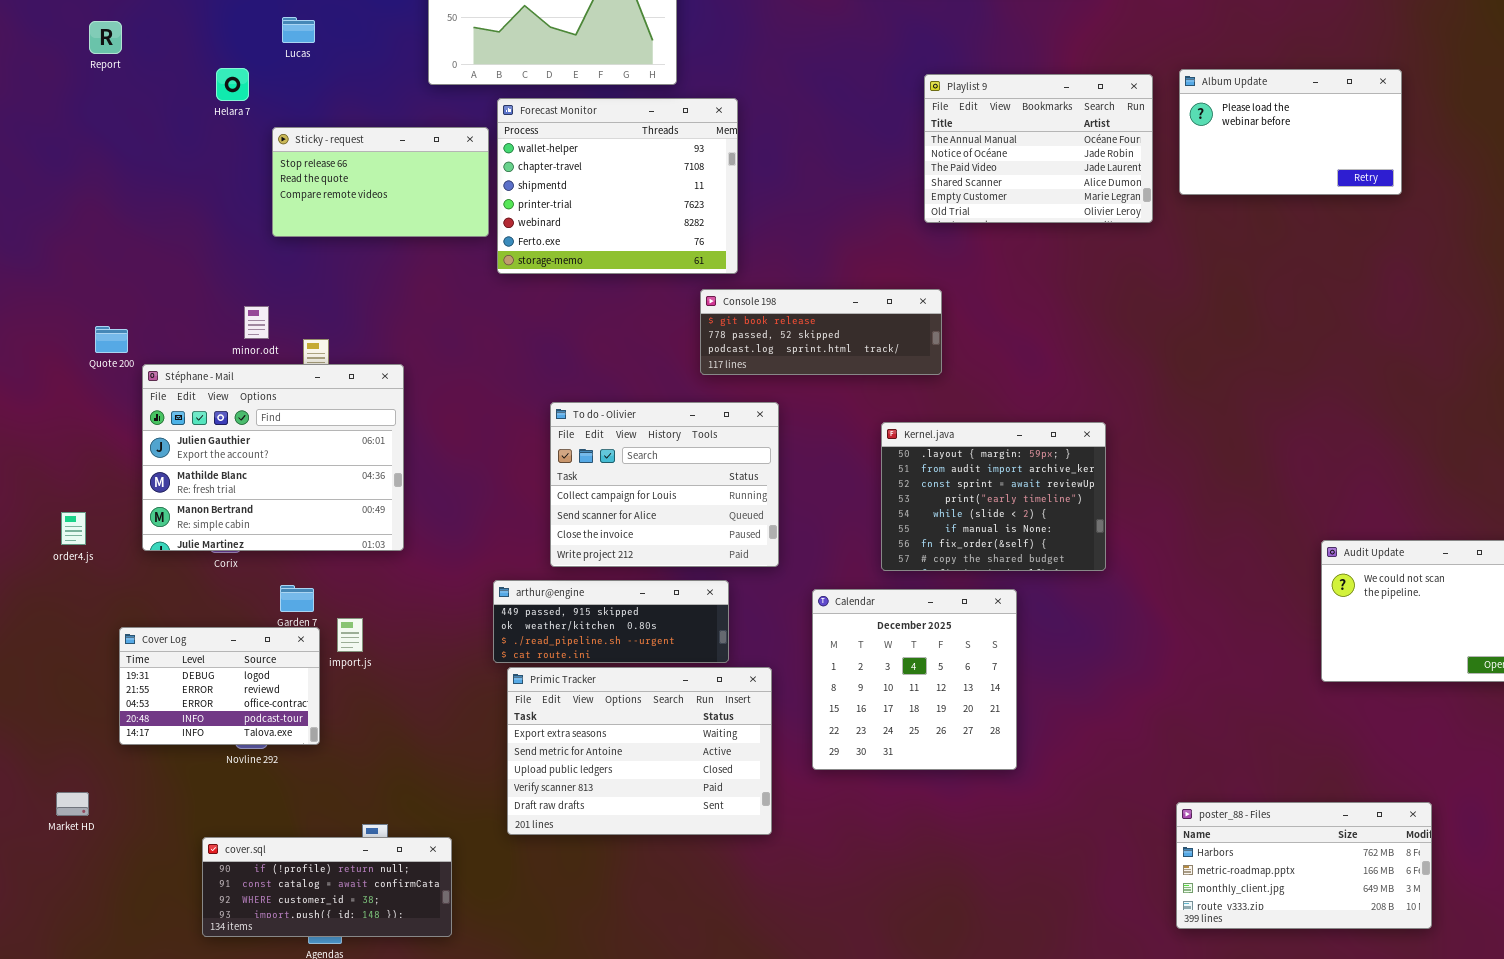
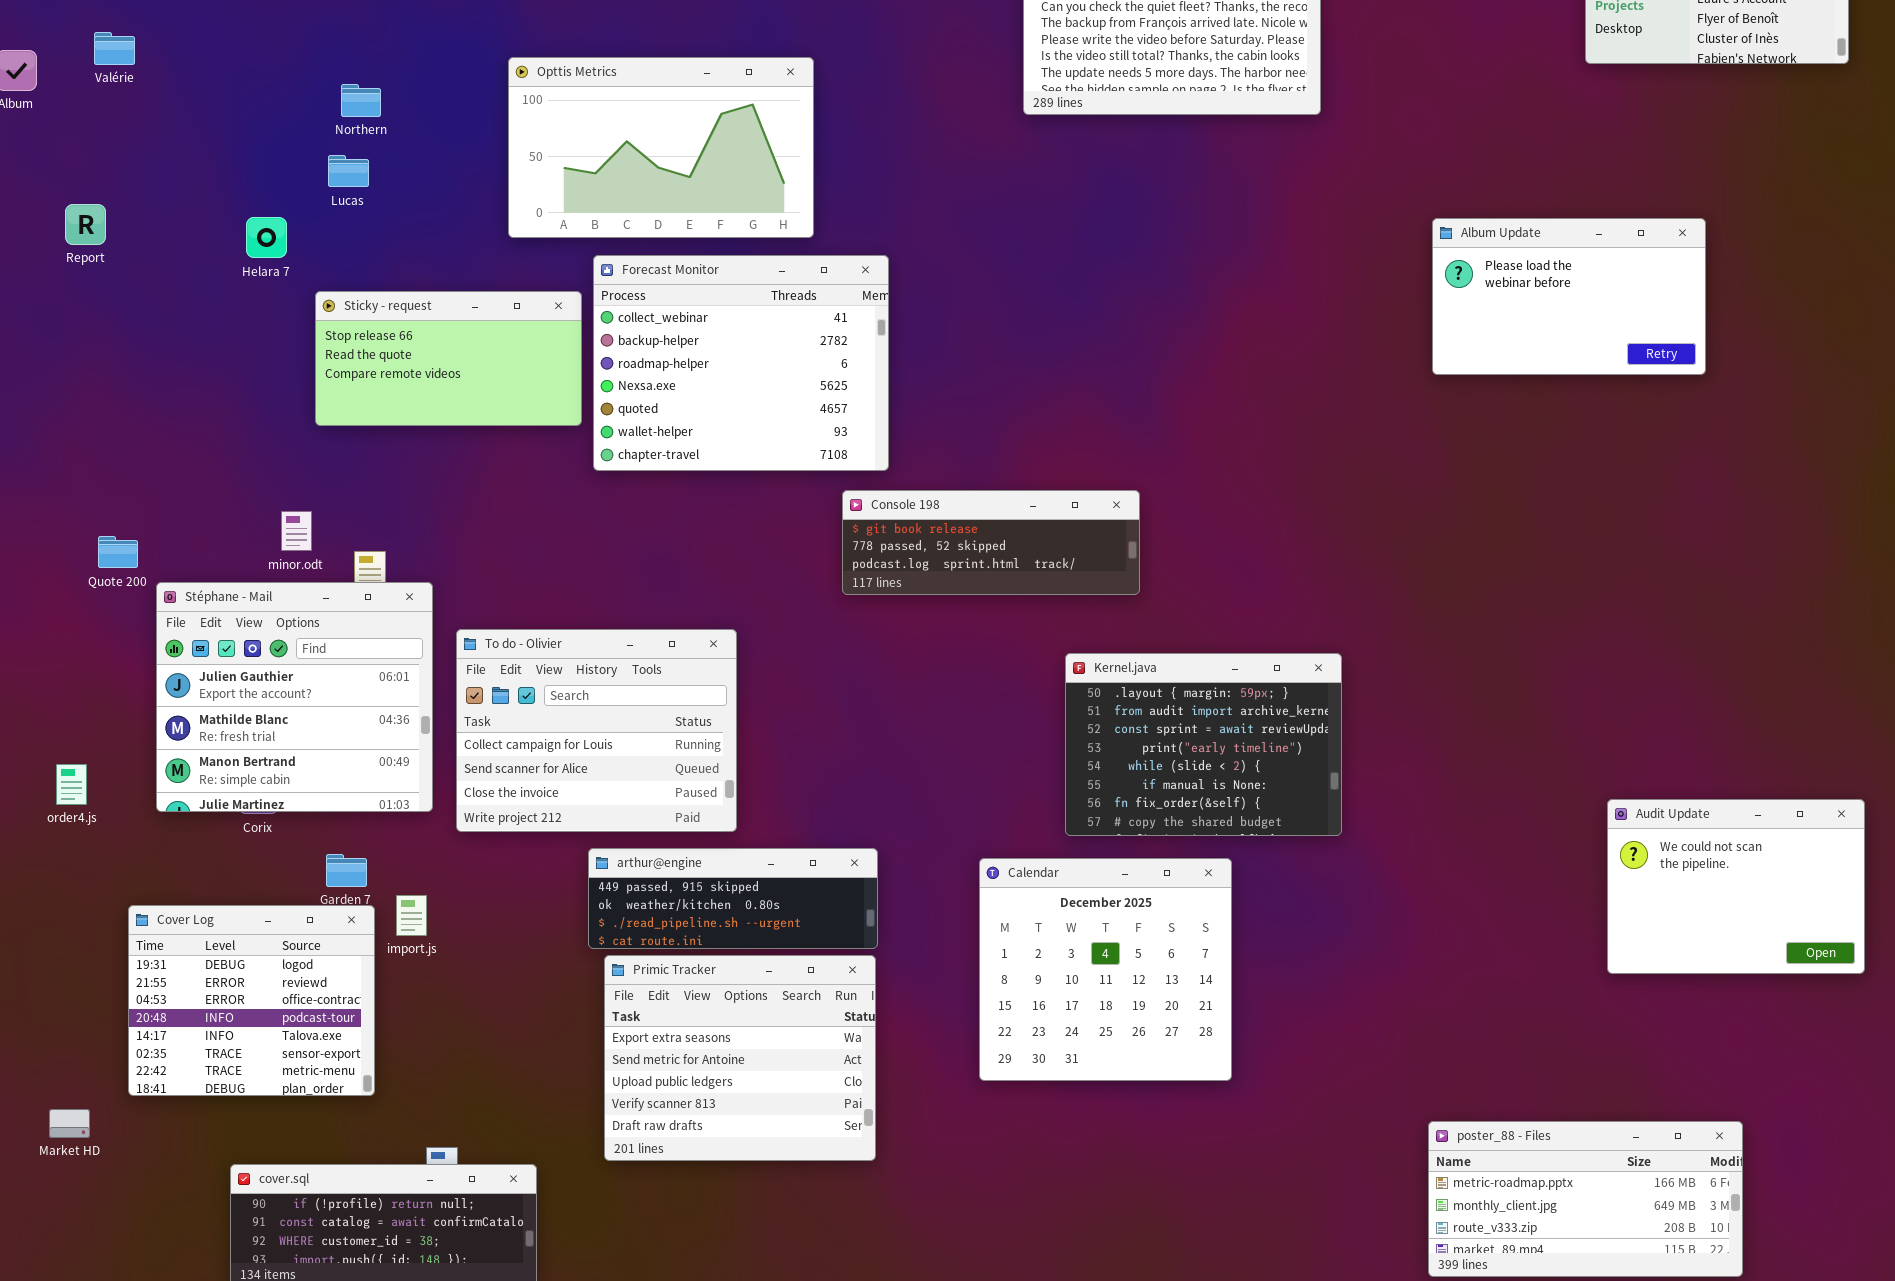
Report: [89,21,122,54] -> [65,204,106,245], moved
Playlist 9: [924,74,1153,223] -> none, closed
Forecast Monitor: [497,98,738,274] -> [593,255,889,471], scrolled up 5 rows
Stéphane - Mail: [142,364,404,551] -> [156,582,433,812], resized
To do - Olivier: [550,402,779,567] -> [456,629,737,832], moved
Cover Log: [119,627,320,745] -> [128,905,375,1096], resized
Primic Tracker: [507,667,772,835] -> [604,955,876,1161], resized
poster_88 - Files: [1176,802,1432,929] -> [1428,1121,1743,1277], scrolled down 1 row

